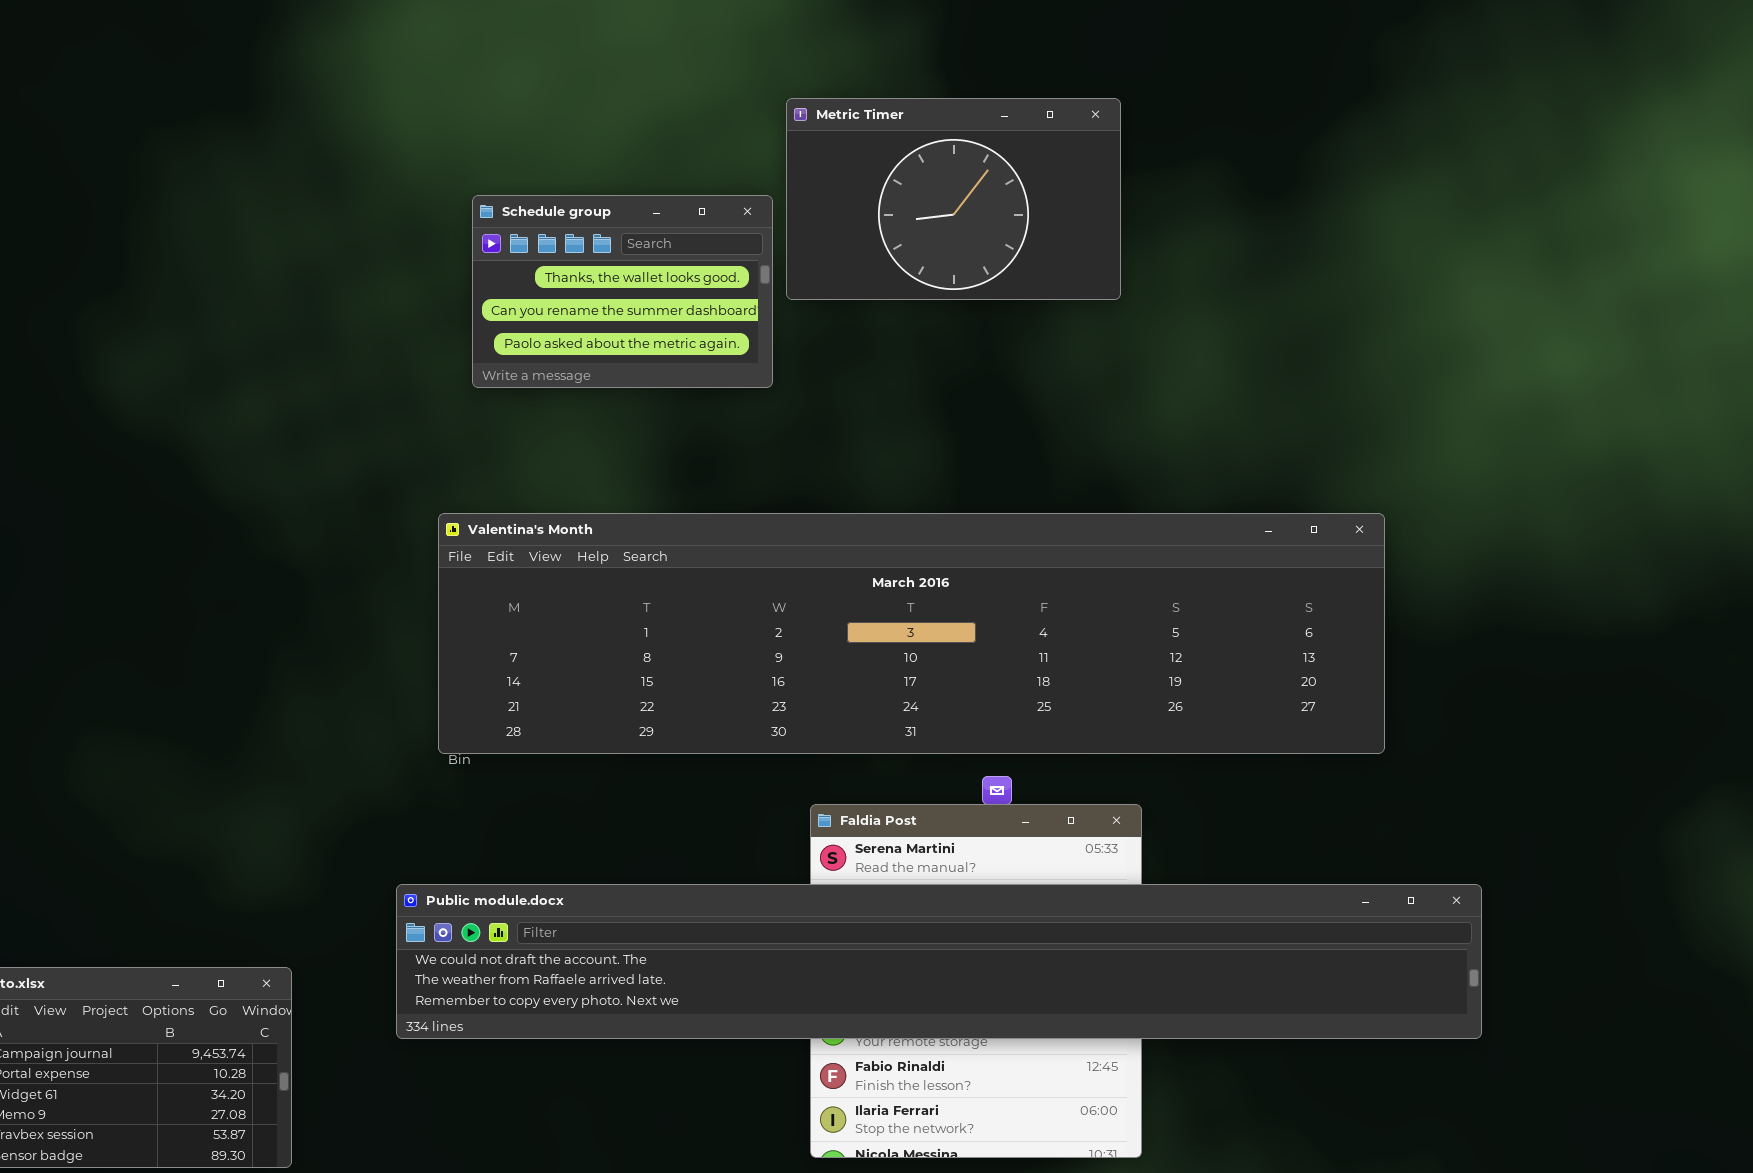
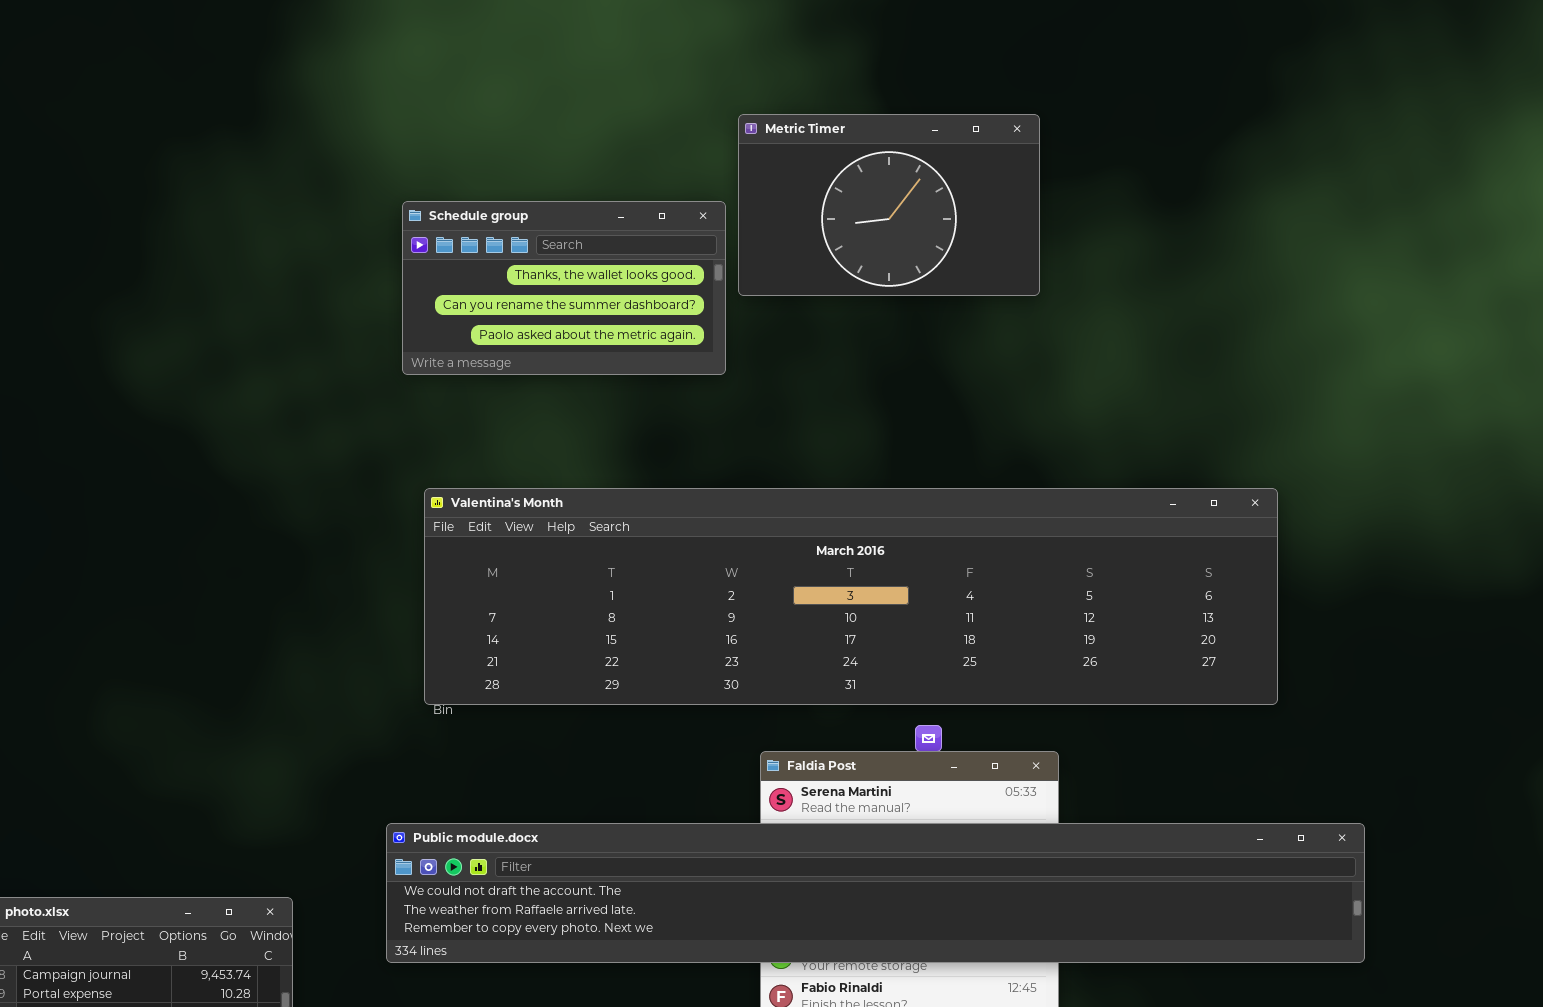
Schedule group: [472,195,773,388] -> [402,201,726,375], resized

